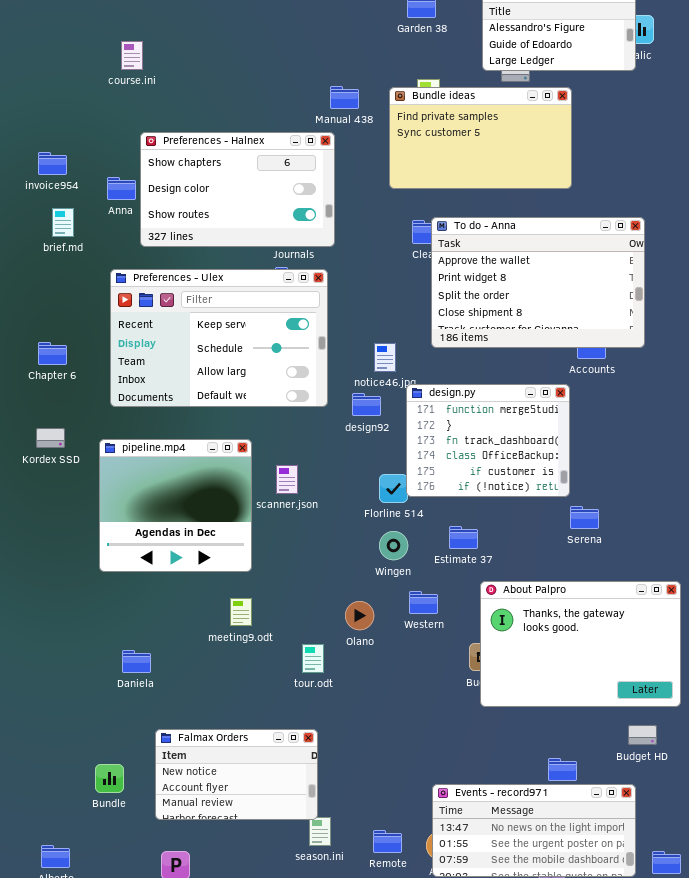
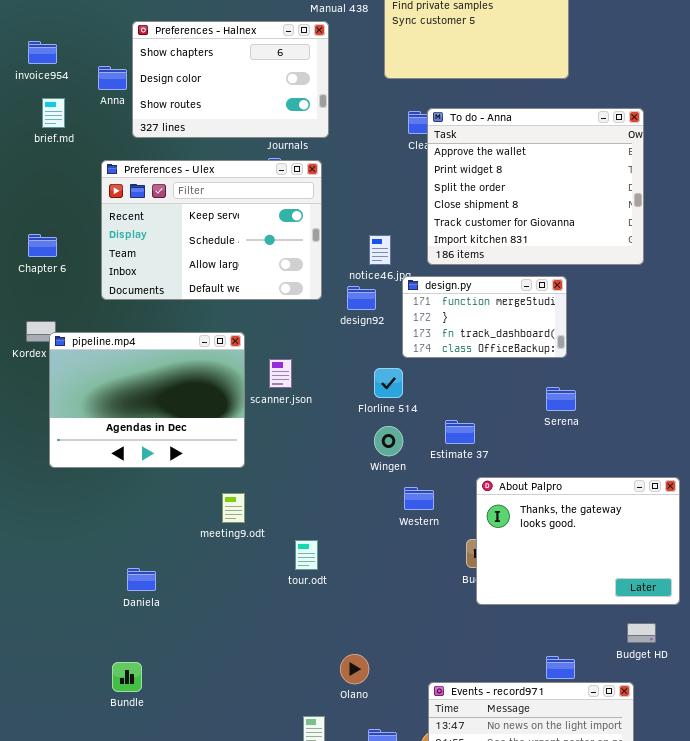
To do - Anna: [431,217,645,348] -> [427,108,644,265], resized
design.py: [406,384,570,497] -> [402,276,567,358], resized
pipeline.mp4: [99,439,252,572] -> [49,332,245,468], resized
Serena: [570,506,599,529] -> [546,387,576,411], moved
Olano: [345,601,374,630] -> [340,654,369,684], moved
Daniela: [122,650,151,673] -> [127,568,156,591], moved
Falmax Orders: [155,729,318,820] -> none, closed
Bundle: [95,764,124,793] -> [112,662,142,692], moved

